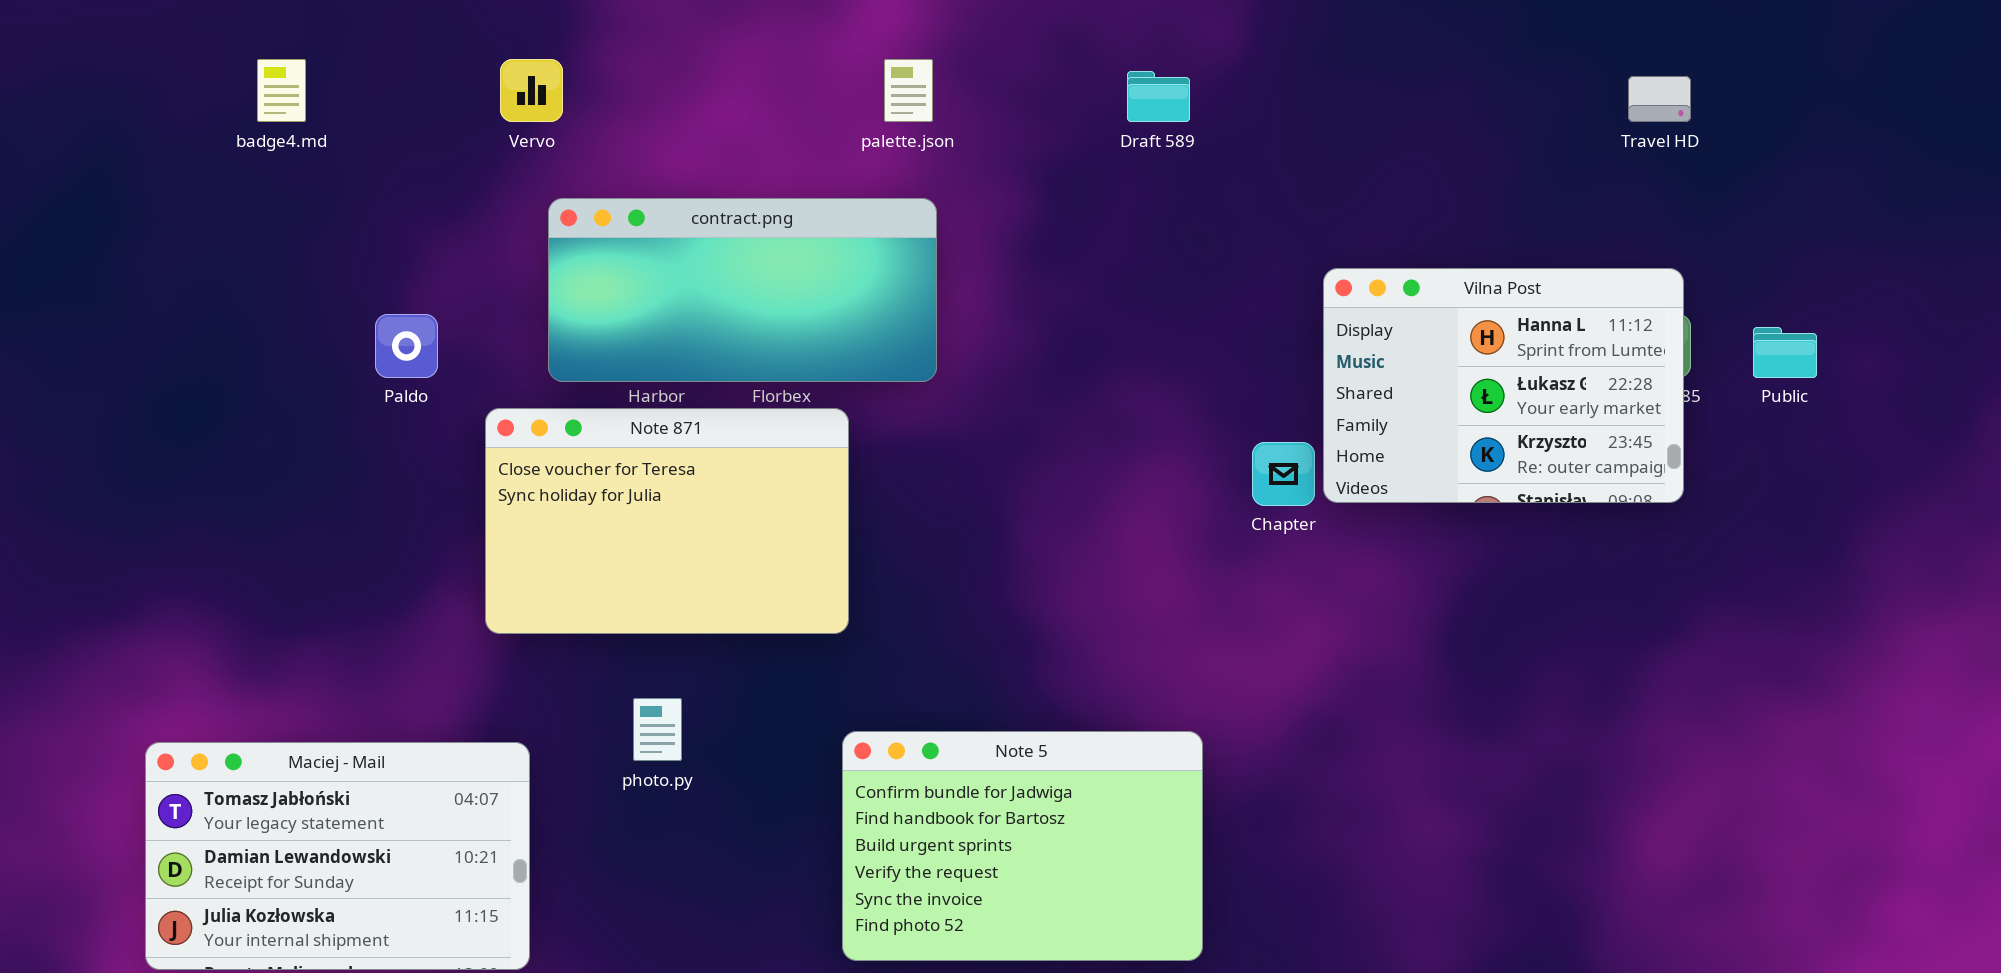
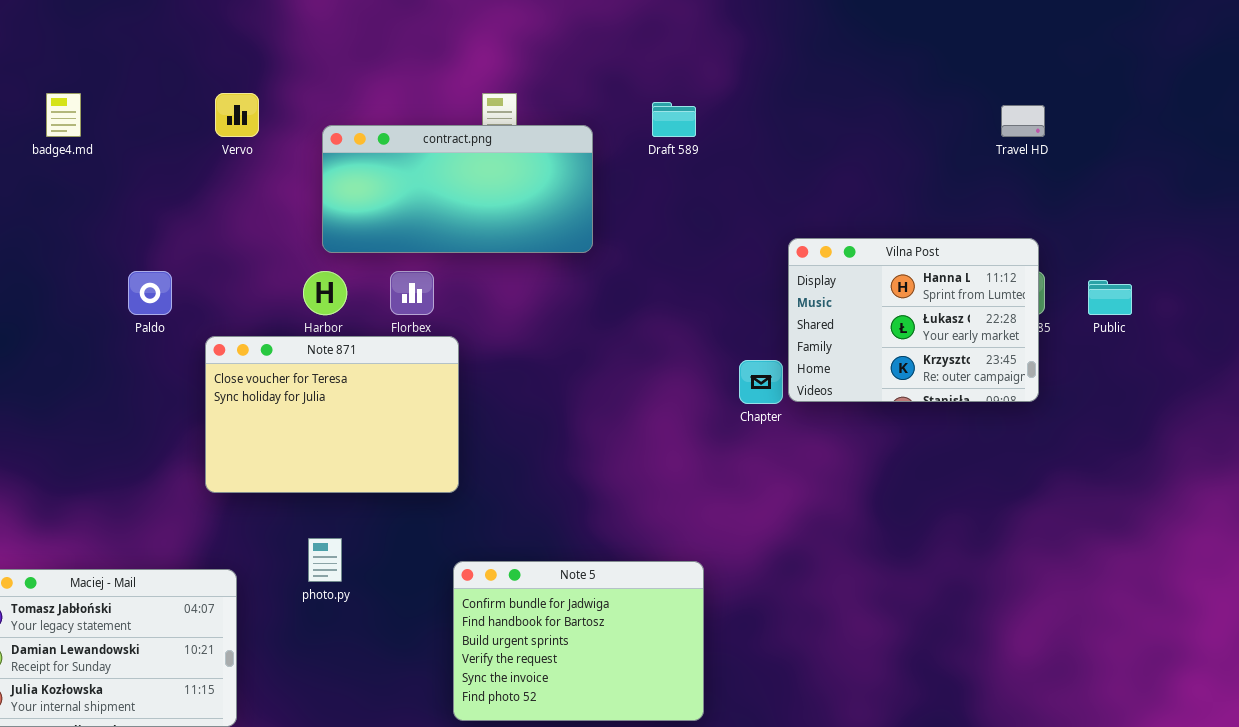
contract.png: [548,198,937,382] -> [322,125,593,253], moved

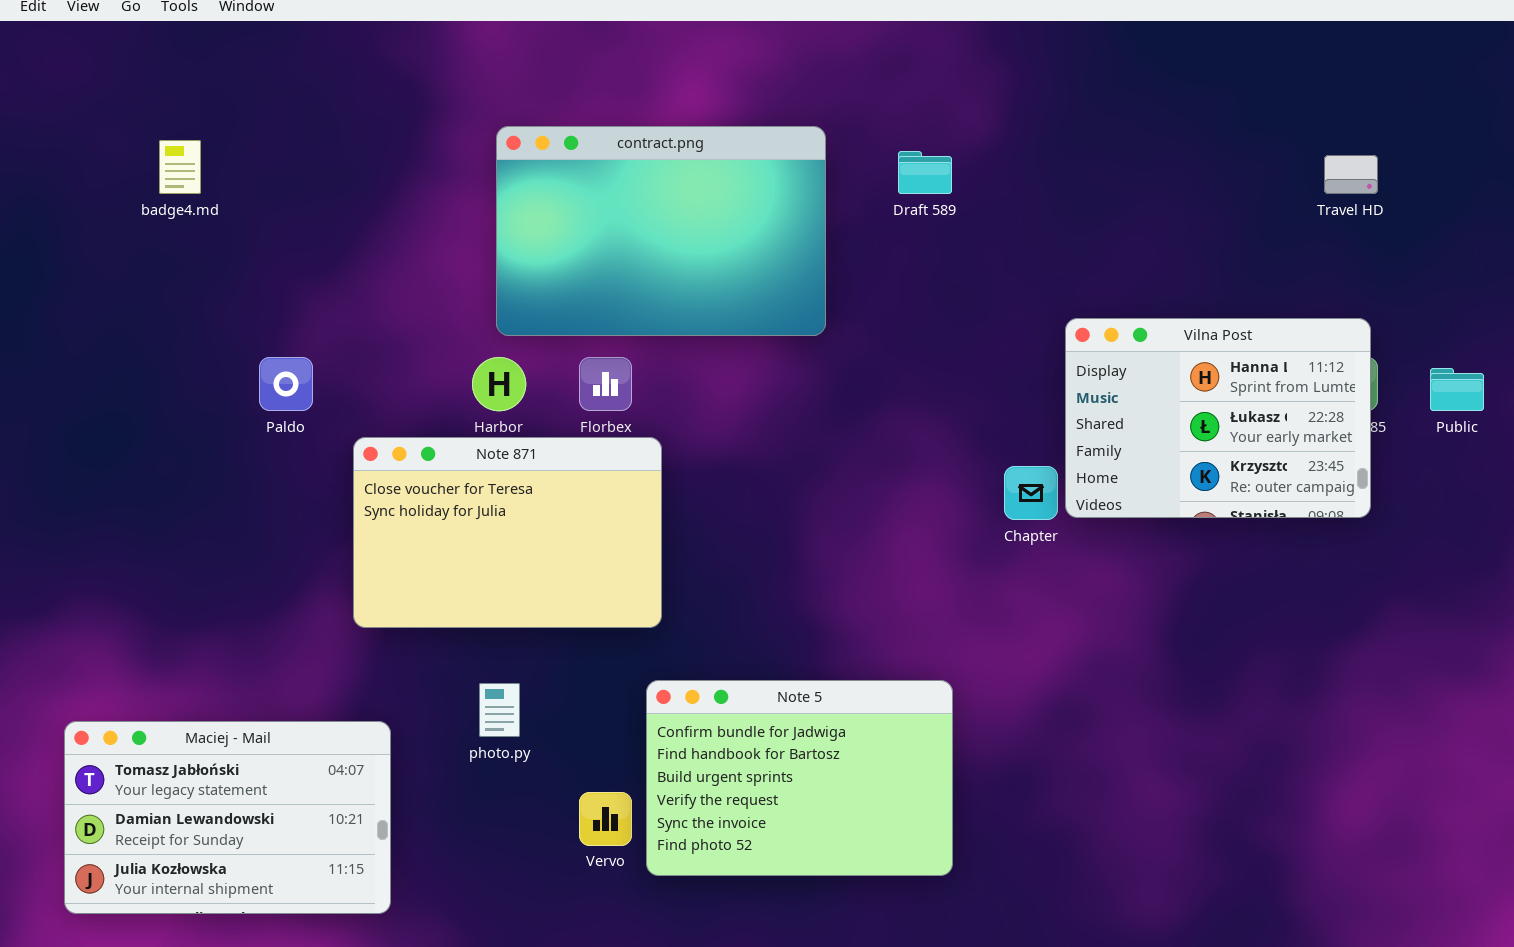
Vervo: [215,93,259,137] -> [579,792,632,846], moved
contract.png: [322,125,593,253] -> [496,126,826,336], resized
Note 5: [453,561,704,721] -> [646,680,953,876], moved

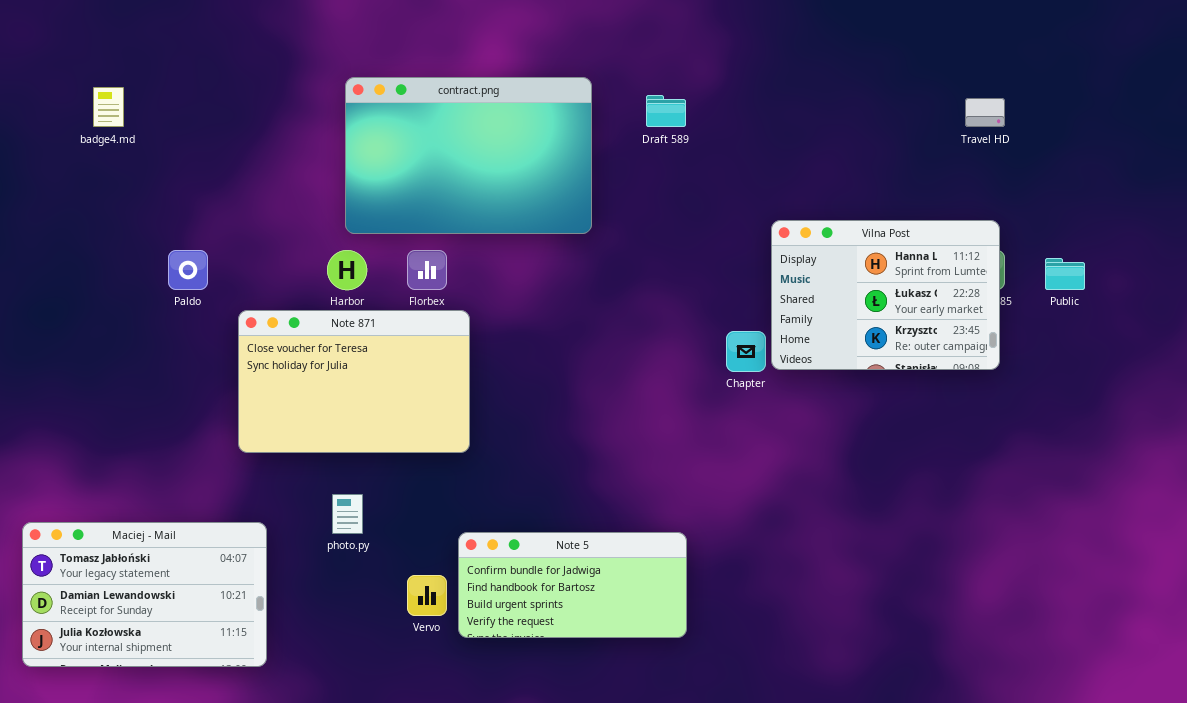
Note 5: [646,680,953,876] -> [458,532,687,638], resized

